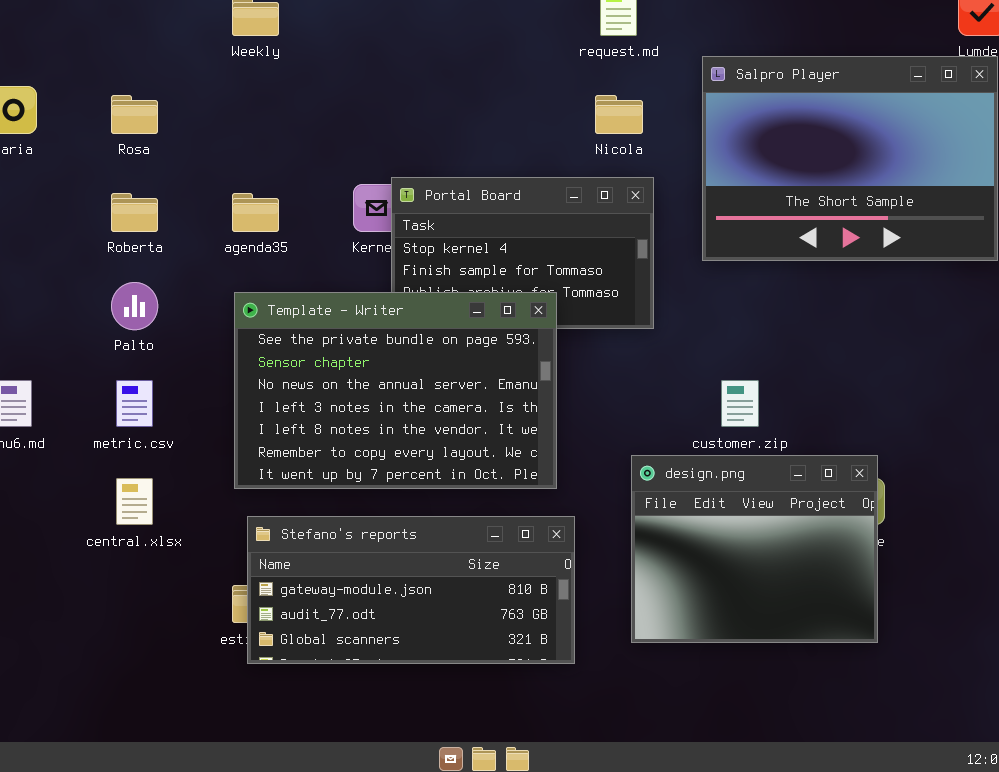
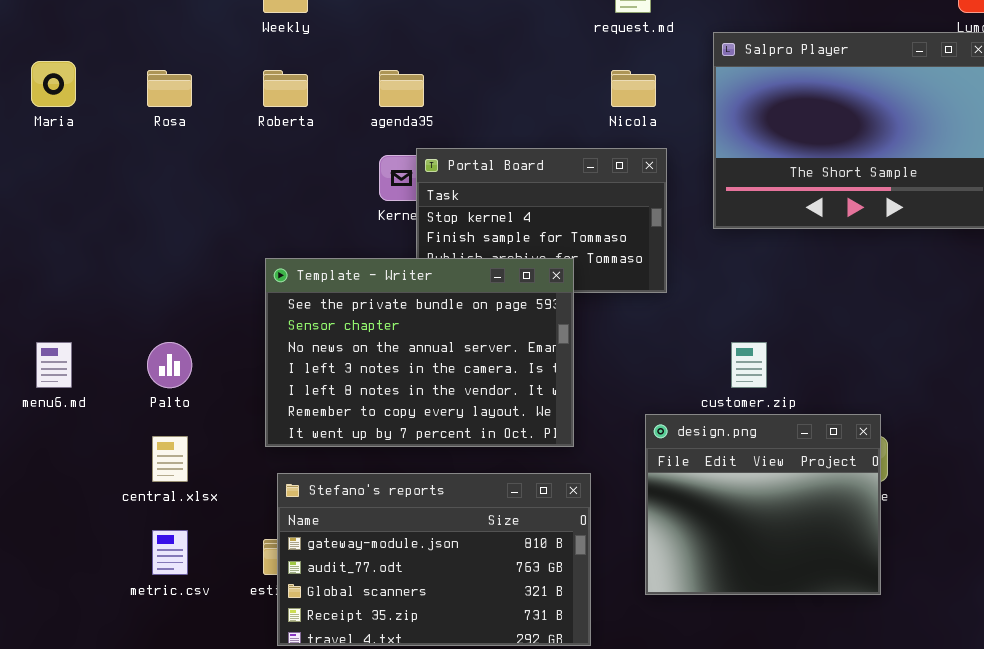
Roberta: [111,193,158,232] -> [263,70,308,107], moved
agenda35: [232,193,279,232] -> [379,70,424,107], moved
Palto: [111,282,158,330] -> [147,342,192,388], moved
metric.csv: [116,380,153,427] -> [152,530,188,575], moved
Stefano's reports: [247,516,575,664] -> [277,473,591,646], resized

